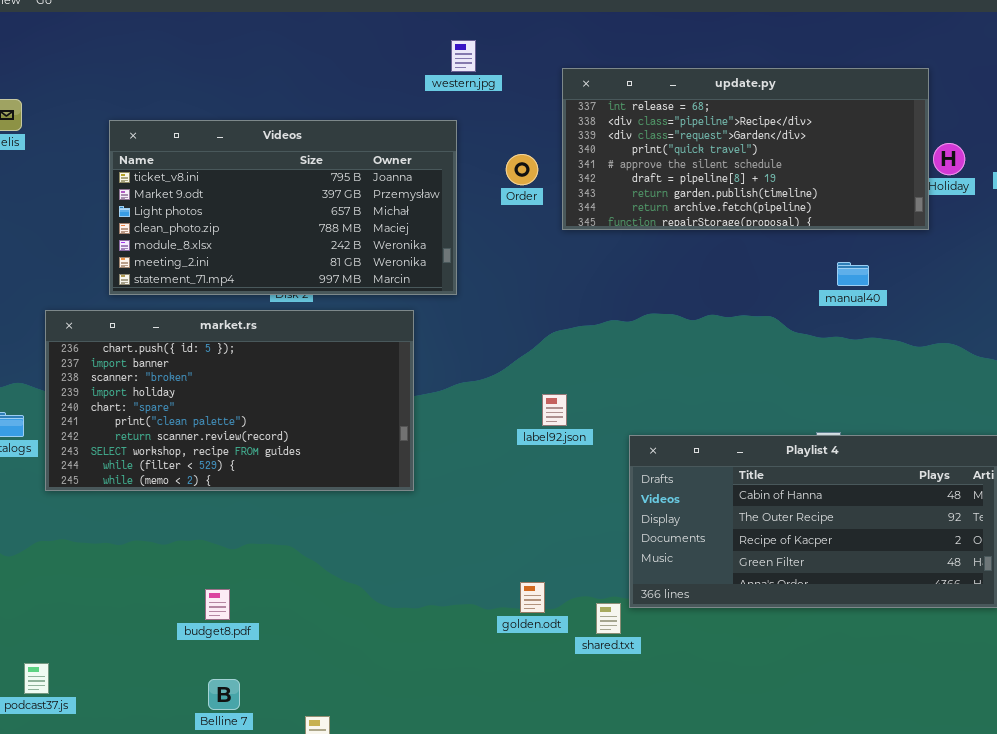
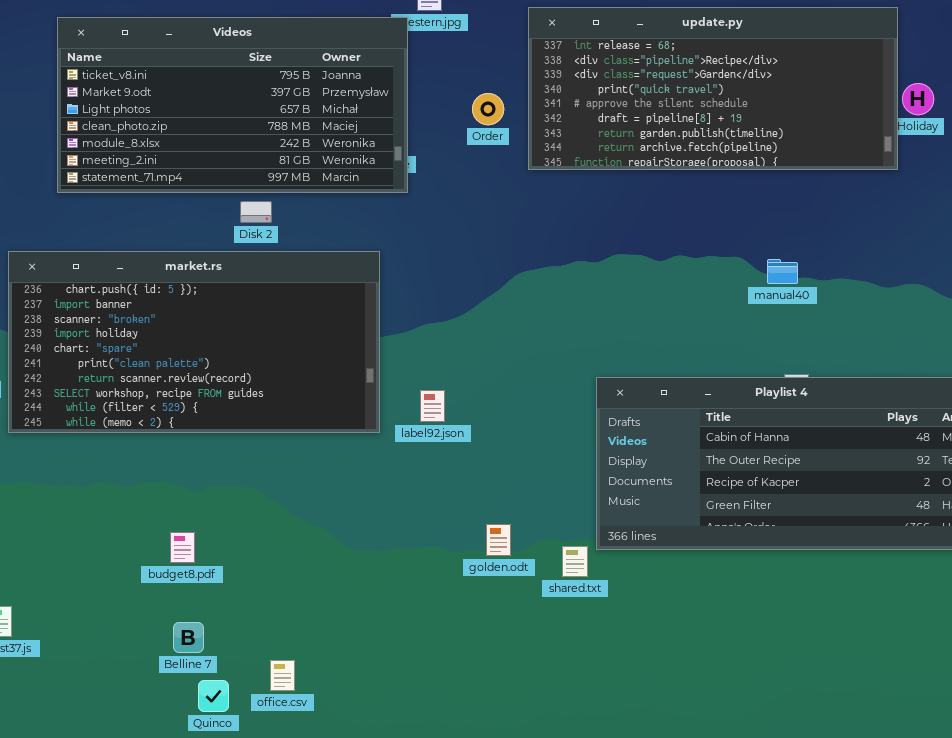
Videos: [109,120,457,295] -> [57,17,408,193], moved
manual40: [837,262,869,286] -> [767,259,798,284], moved
label92.json: [542,394,567,426] -> [420,390,445,422], moved

